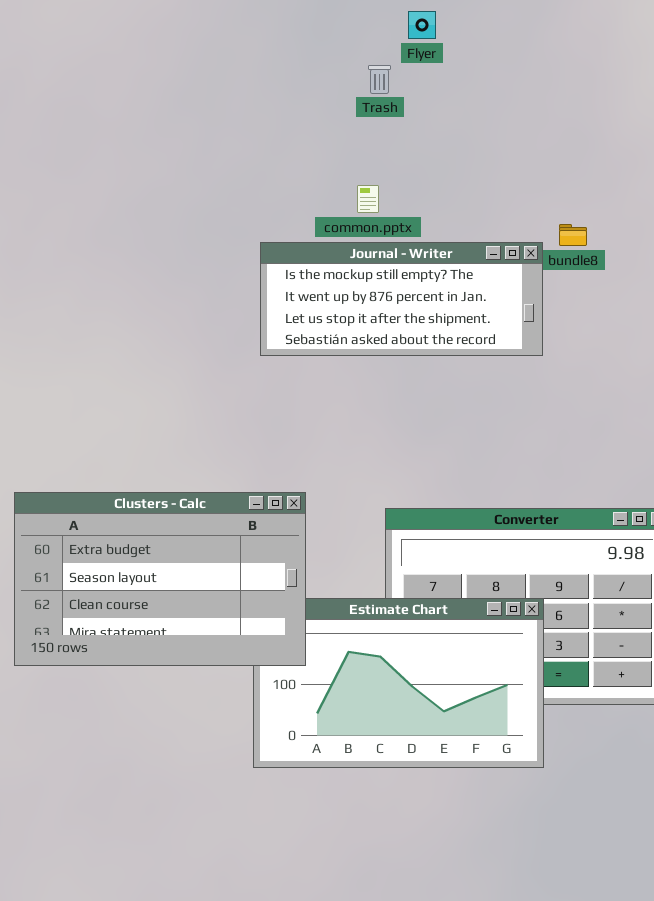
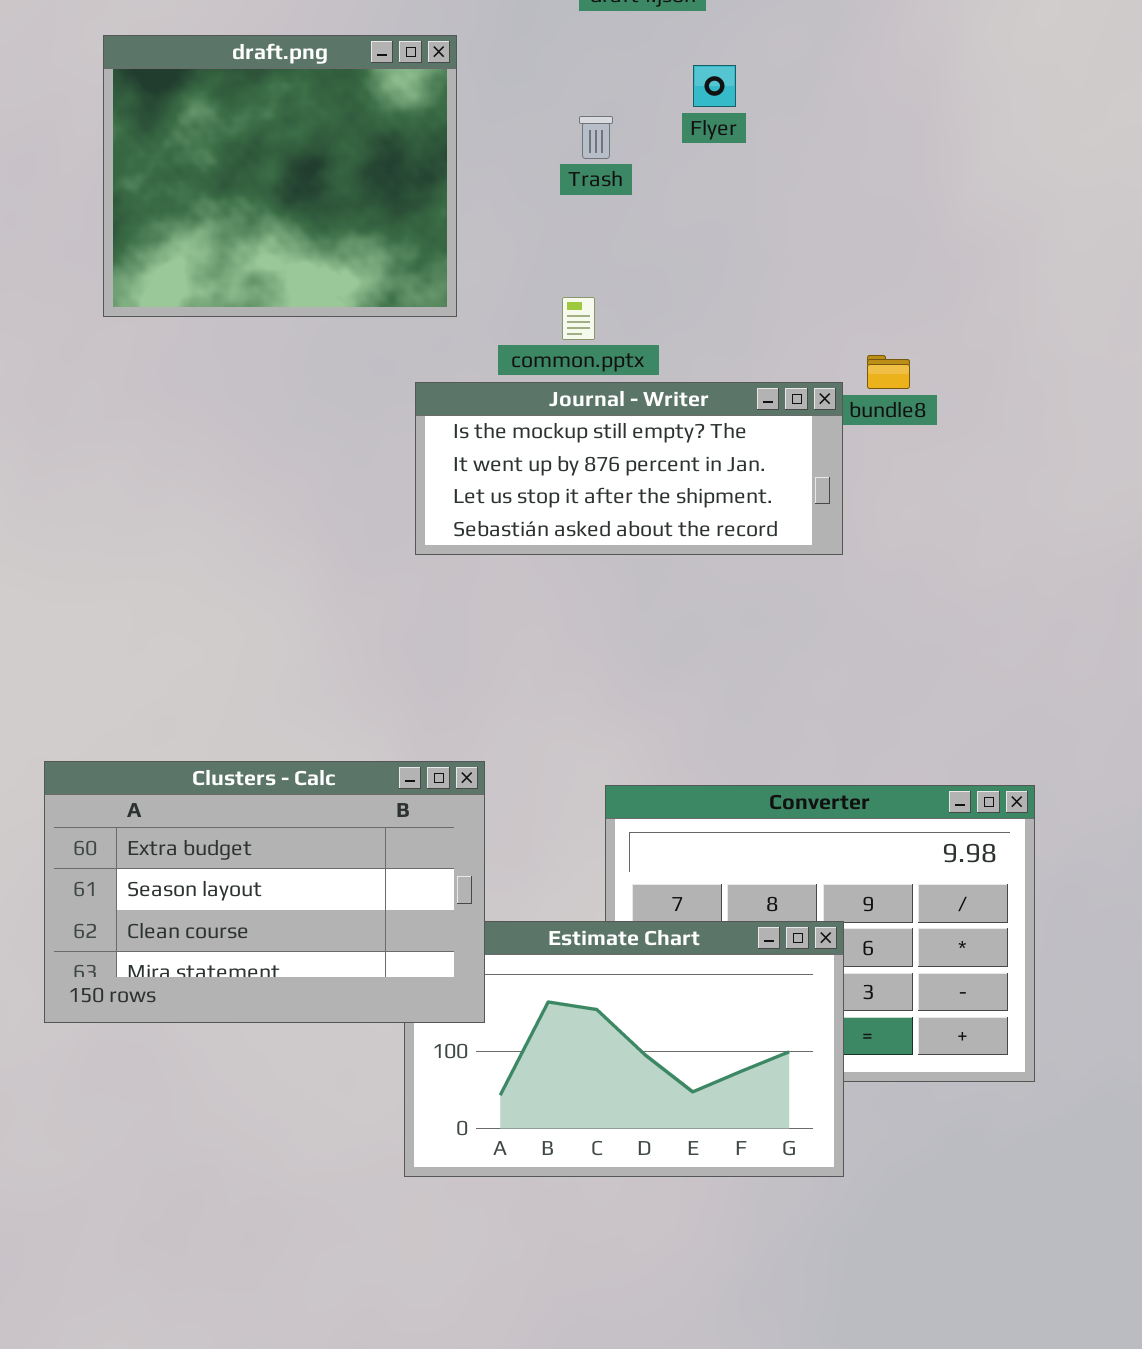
Flyer: [408,11,436,39] -> [693,65,736,107], moved
draft.png: none -> [103,35,457,317], opened

